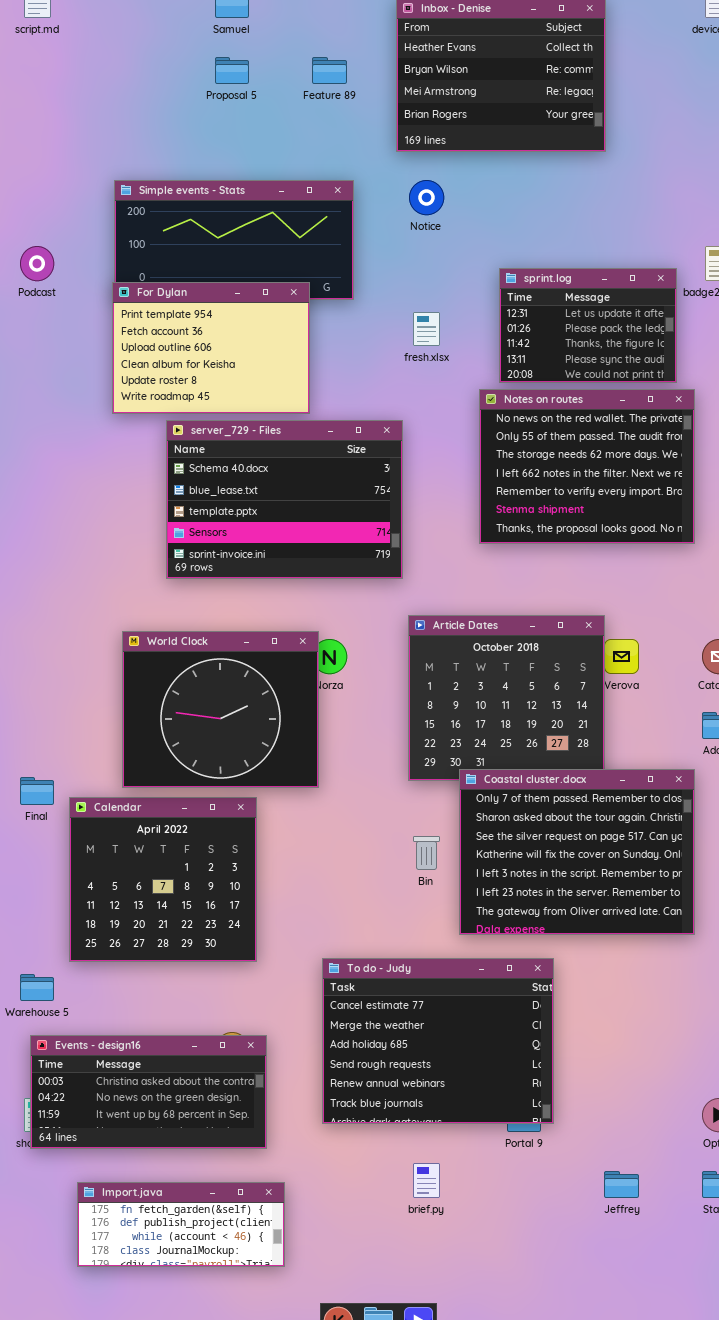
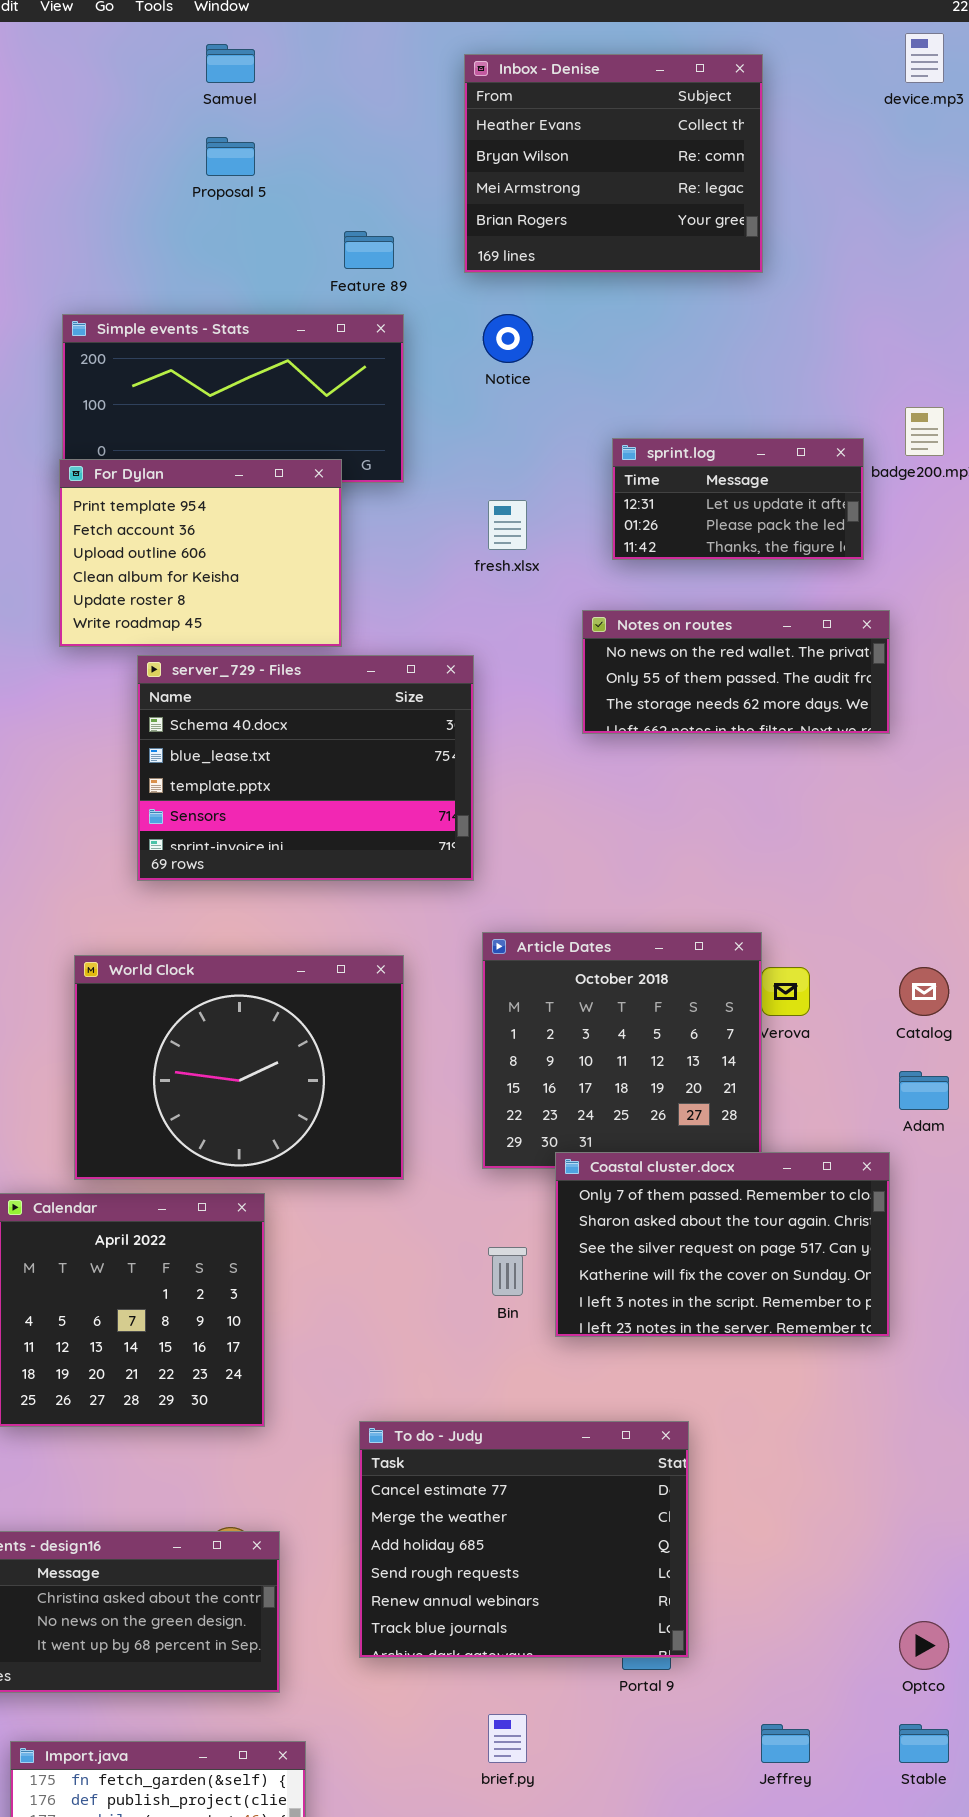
Feature 89: [312,57,347,84] -> [344,231,394,269], moved
sprint.log: [499,268,677,383] -> [612,438,864,560], resized
Notes on routes: [479,389,695,544] -> [582,610,890,734], resized
World Clock: [122,631,319,788] -> [74,955,404,1180], resized
Coastal cluster.docx: [459,769,695,935] -> [555,1152,890,1337], resized

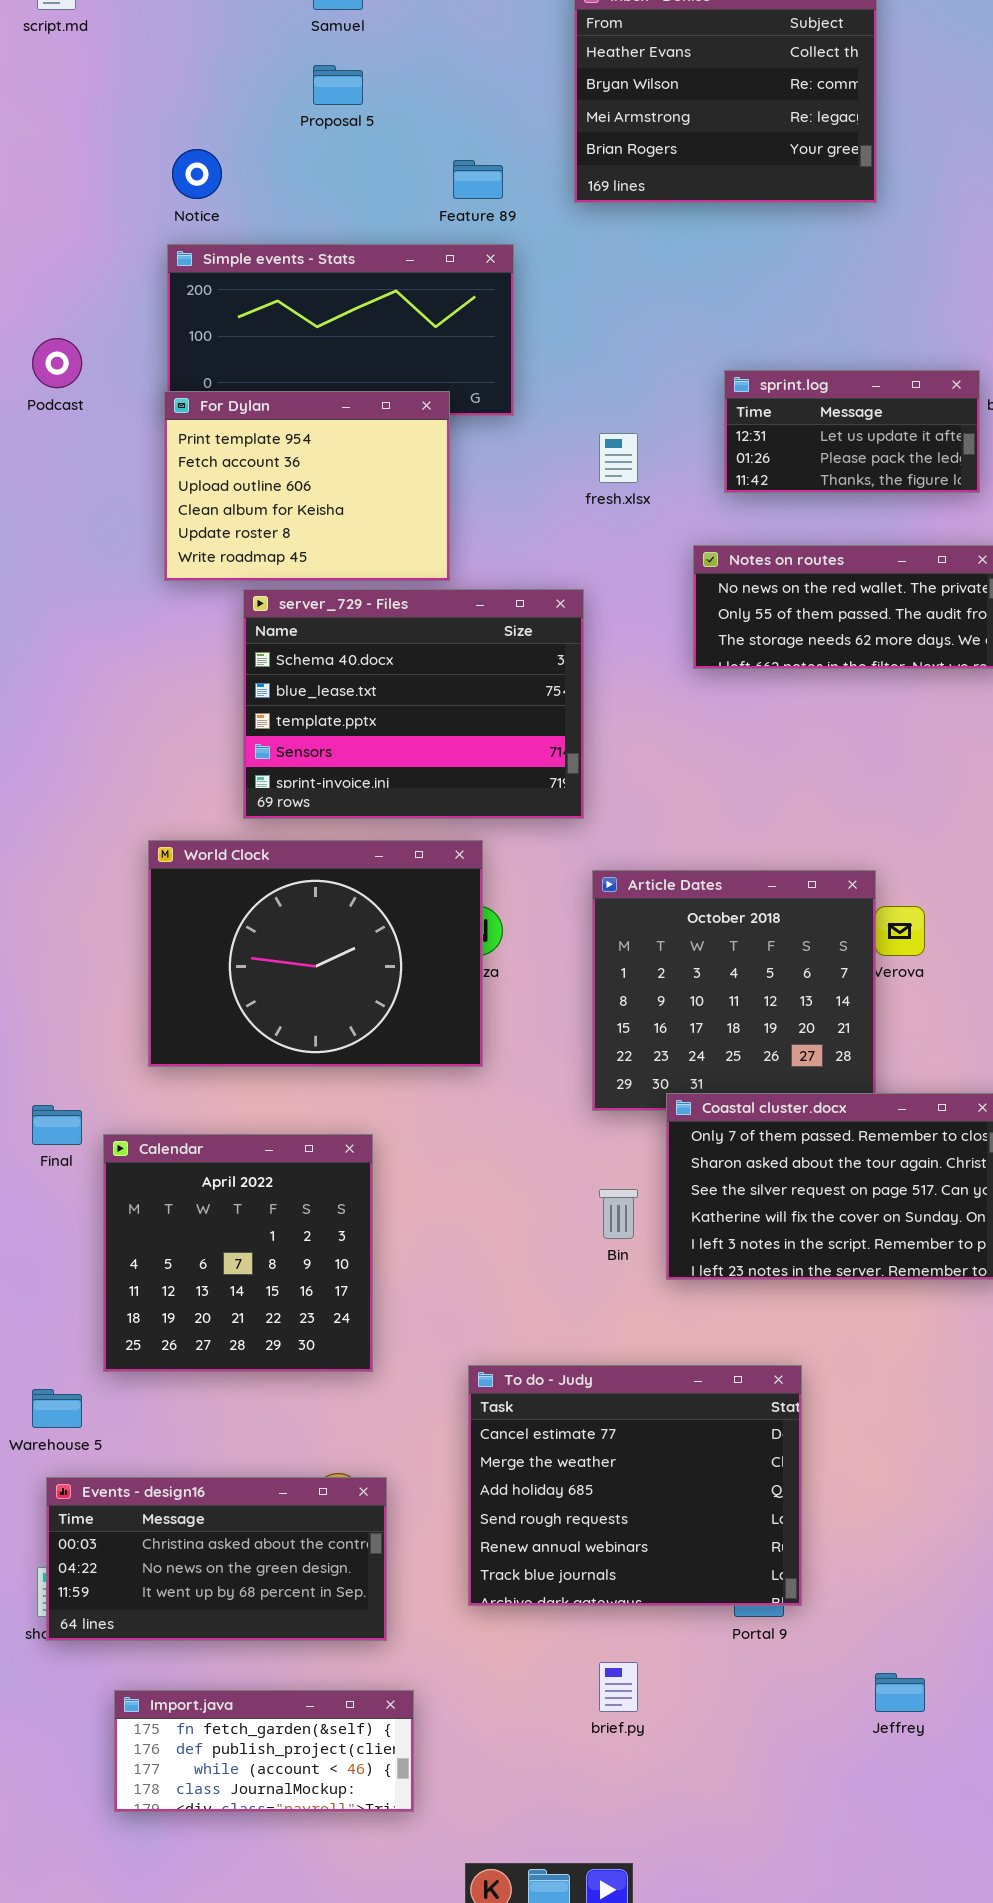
Notice: [483,314,533,363] -> [172,149,222,199], moved
World Clock: [74,955,404,1180] -> [148,840,483,1067], moved

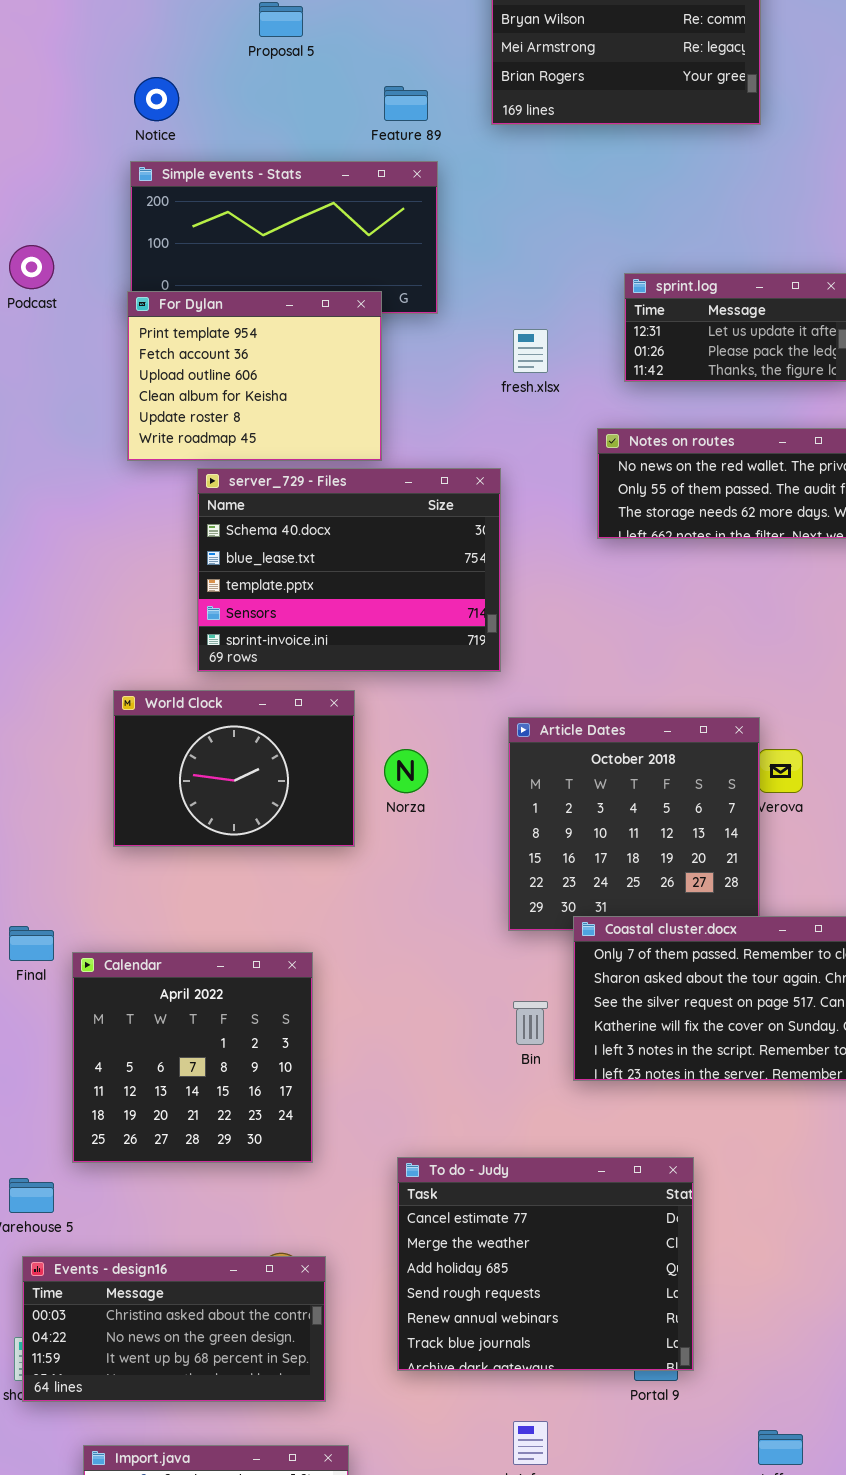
World Clock: [148,840,483,1067] -> [113,690,355,847], resized

